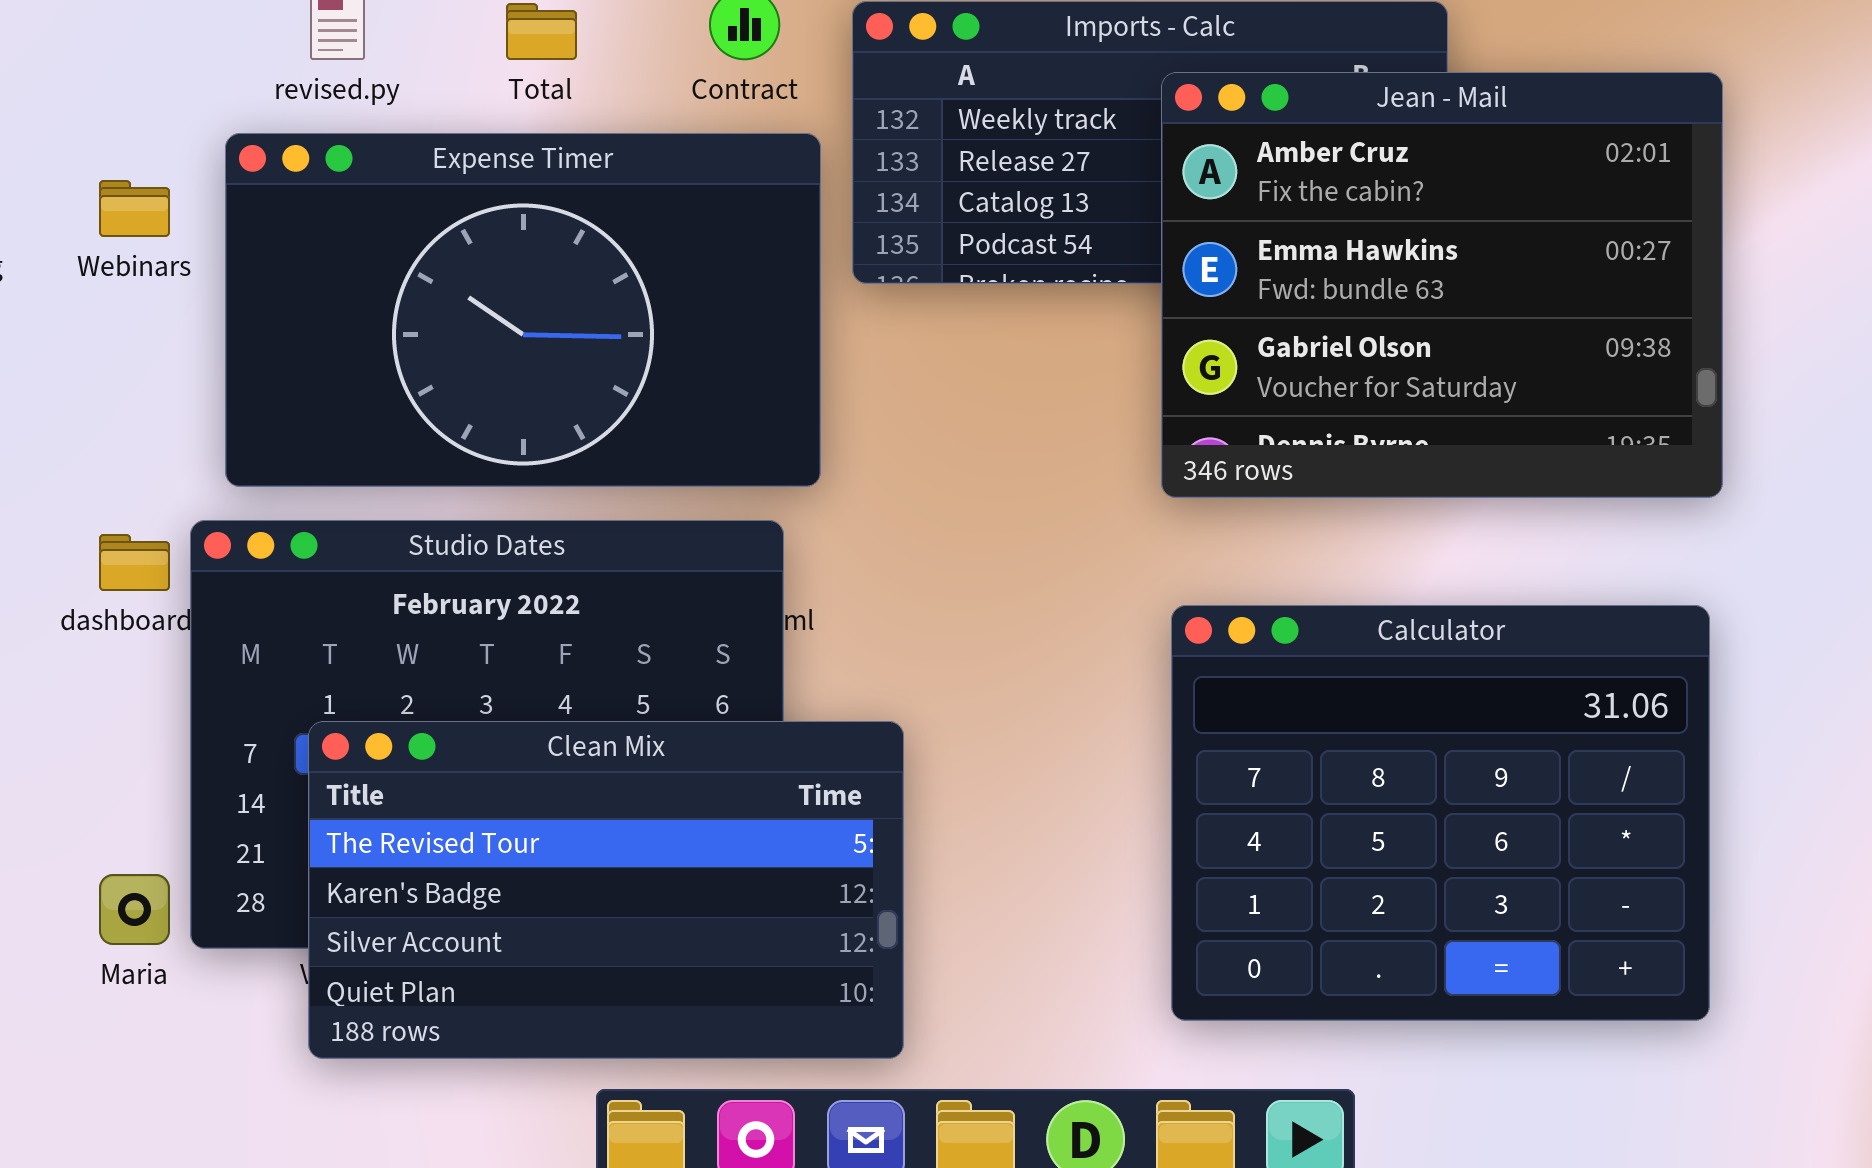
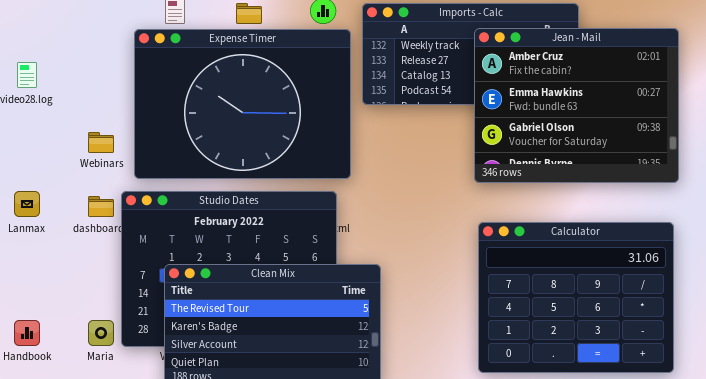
Expense Timer: [225,133,821,487] -> [134,29,351,179], resized
Webinars: [99,180,170,237] -> [88,132,114,153], moved

